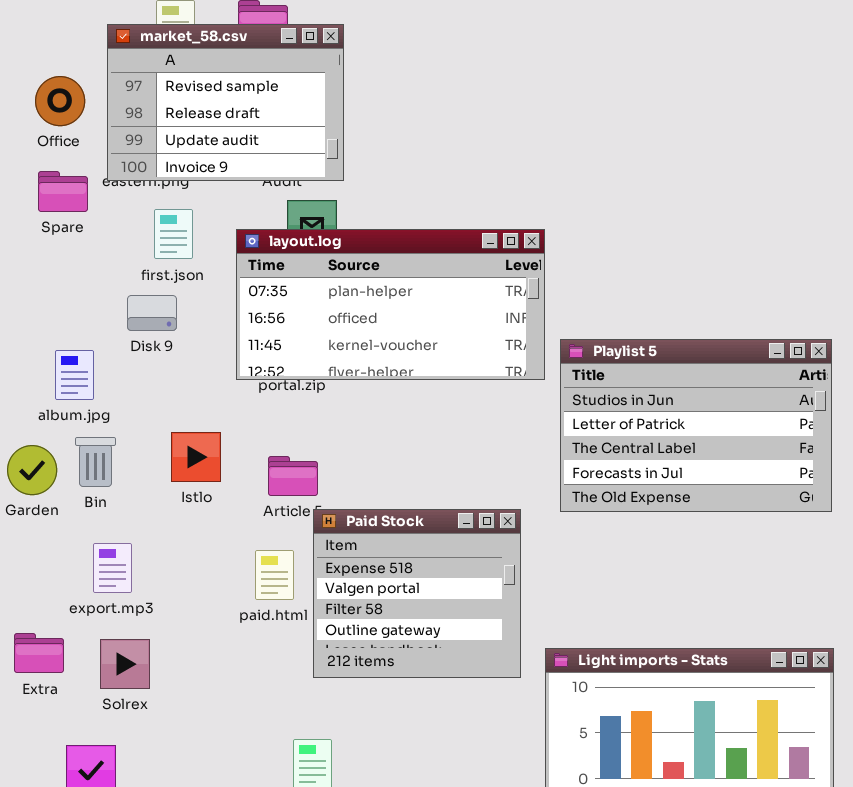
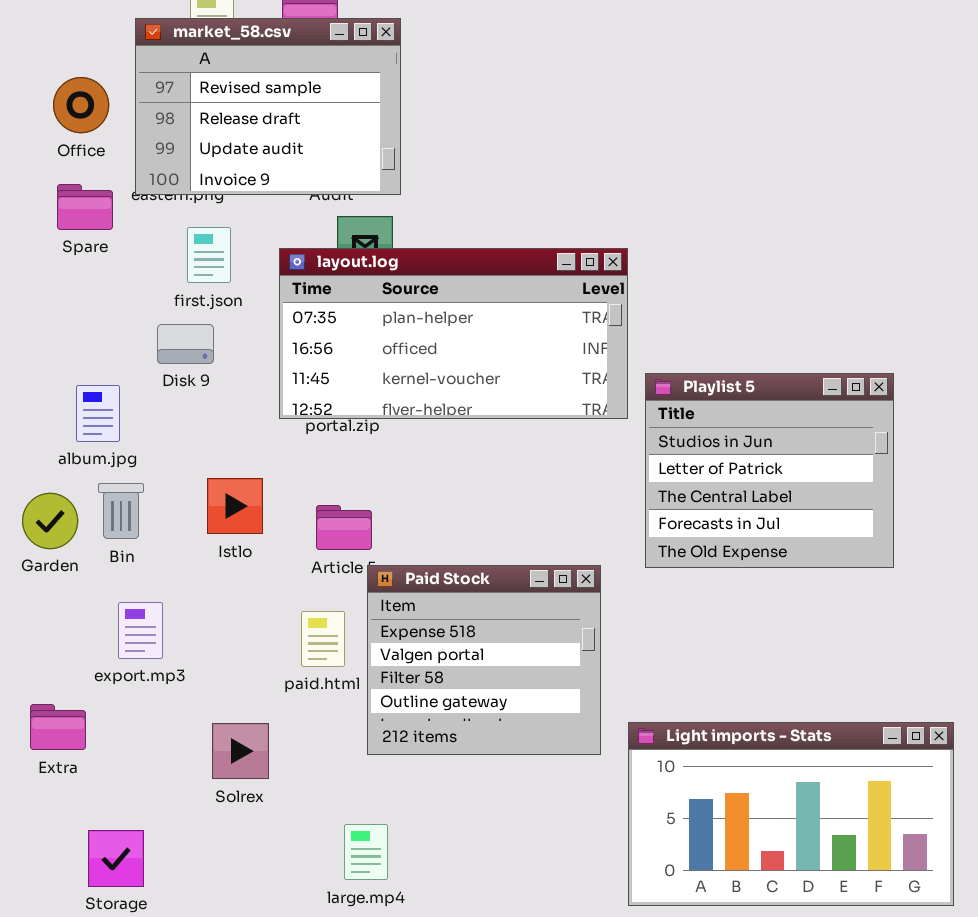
Playlist 5: [560,339,832,512] -> [645,373,894,568], resized
Solrex: [100,639,150,689] -> [212,723,269,779], moved

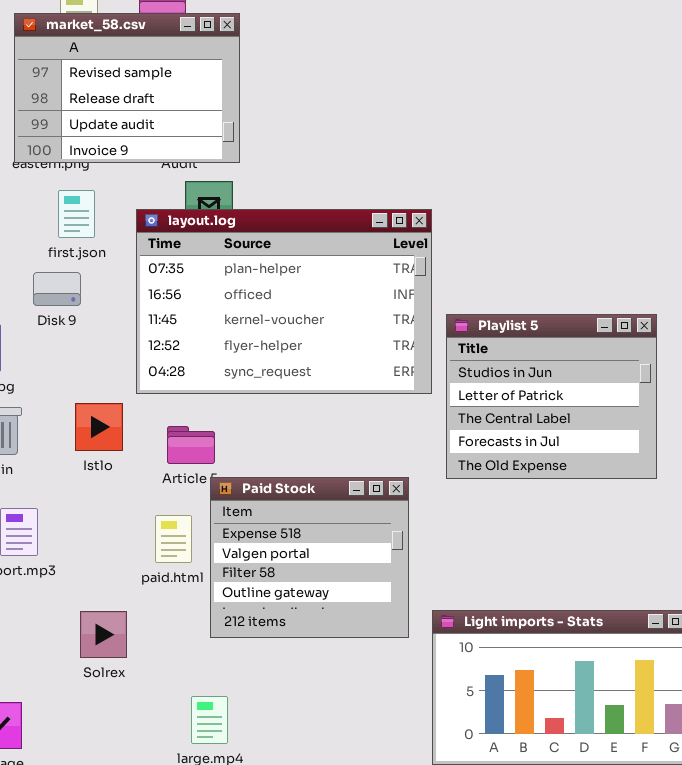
layout.log: [279,248,628,419] -> [136,209,432,394], resized

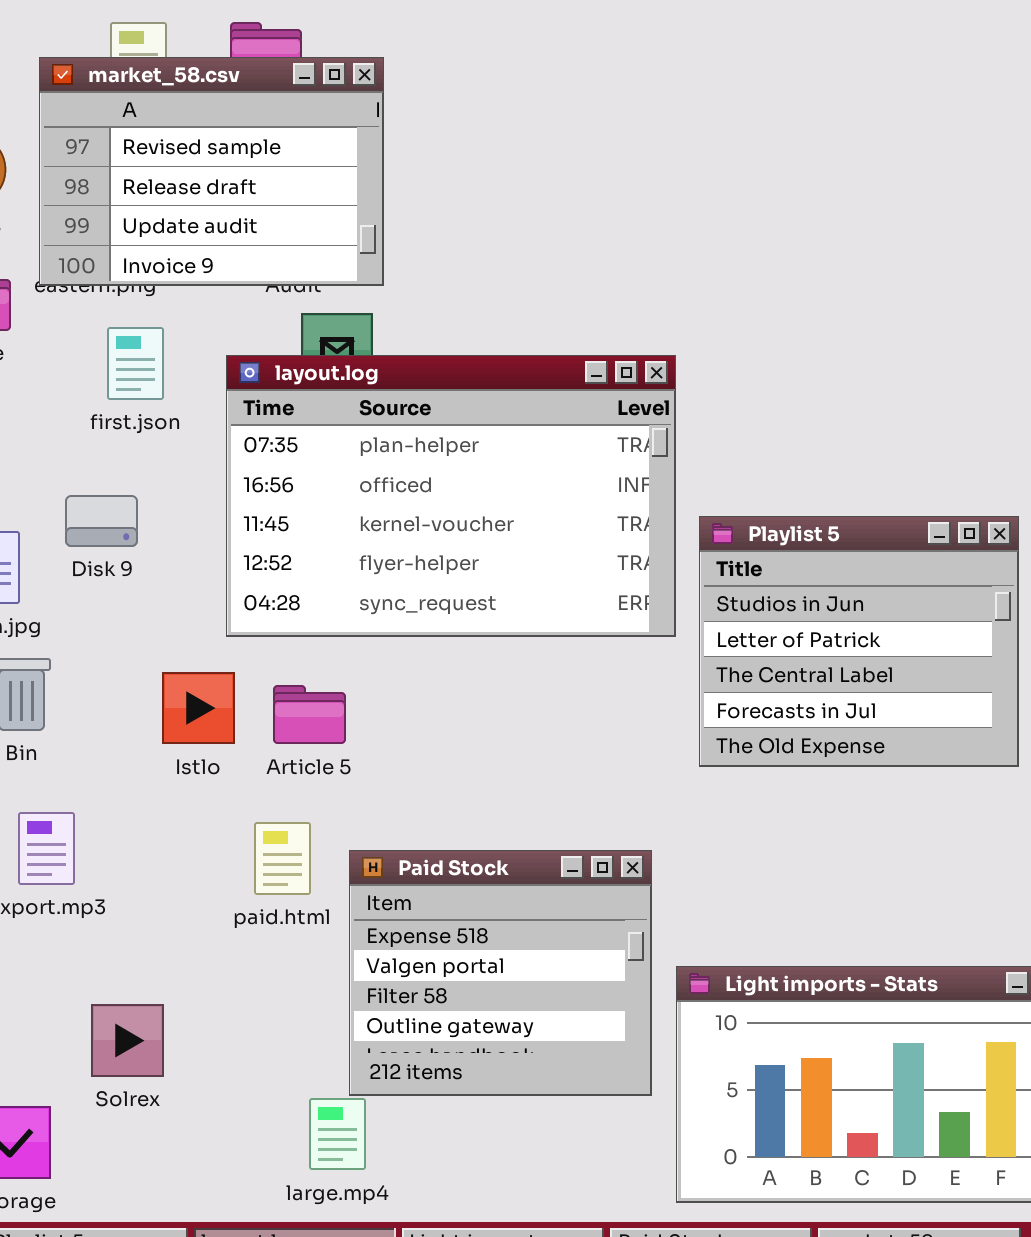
Disk 9: [33,272,81,306] -> [65,495,138,547], moved
Istlo: [75,403,123,451] -> [162,672,235,744], moved
Paid Stock: [210,477,409,638] -> [349,850,652,1096], moved
Solrex: [80,611,127,658] -> [91,1004,164,1077], moved

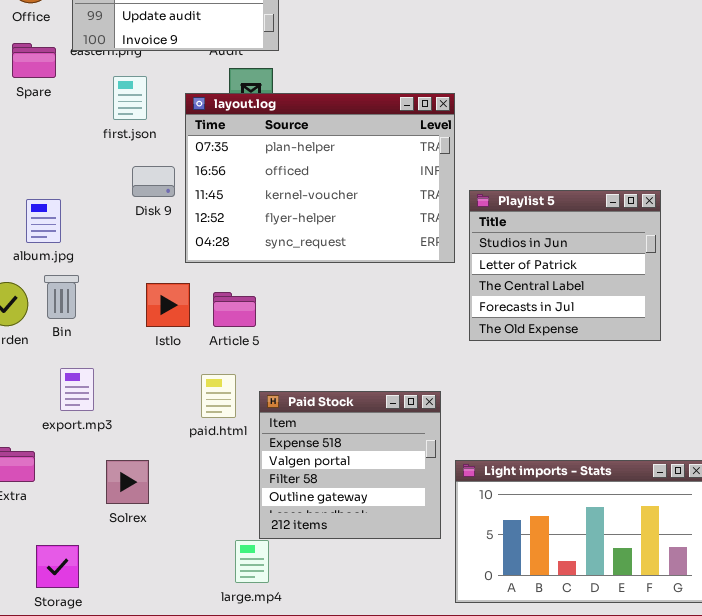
Disk 9: [65,495,138,547] -> [132,166,175,197], moved
Solrex: [91,1004,164,1077] -> [106,460,149,504], moved

